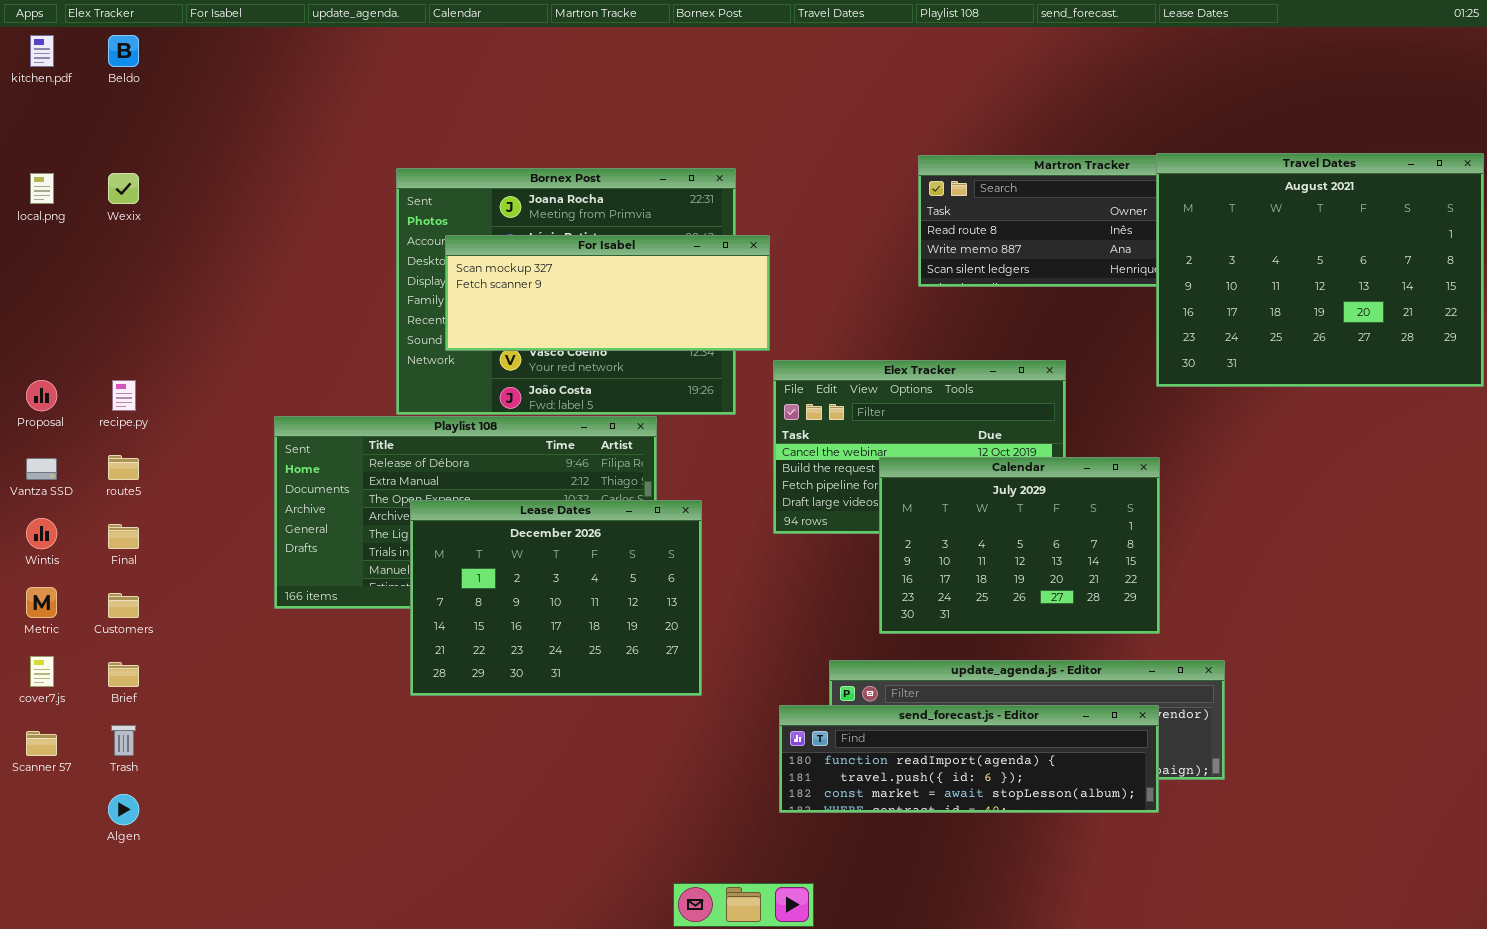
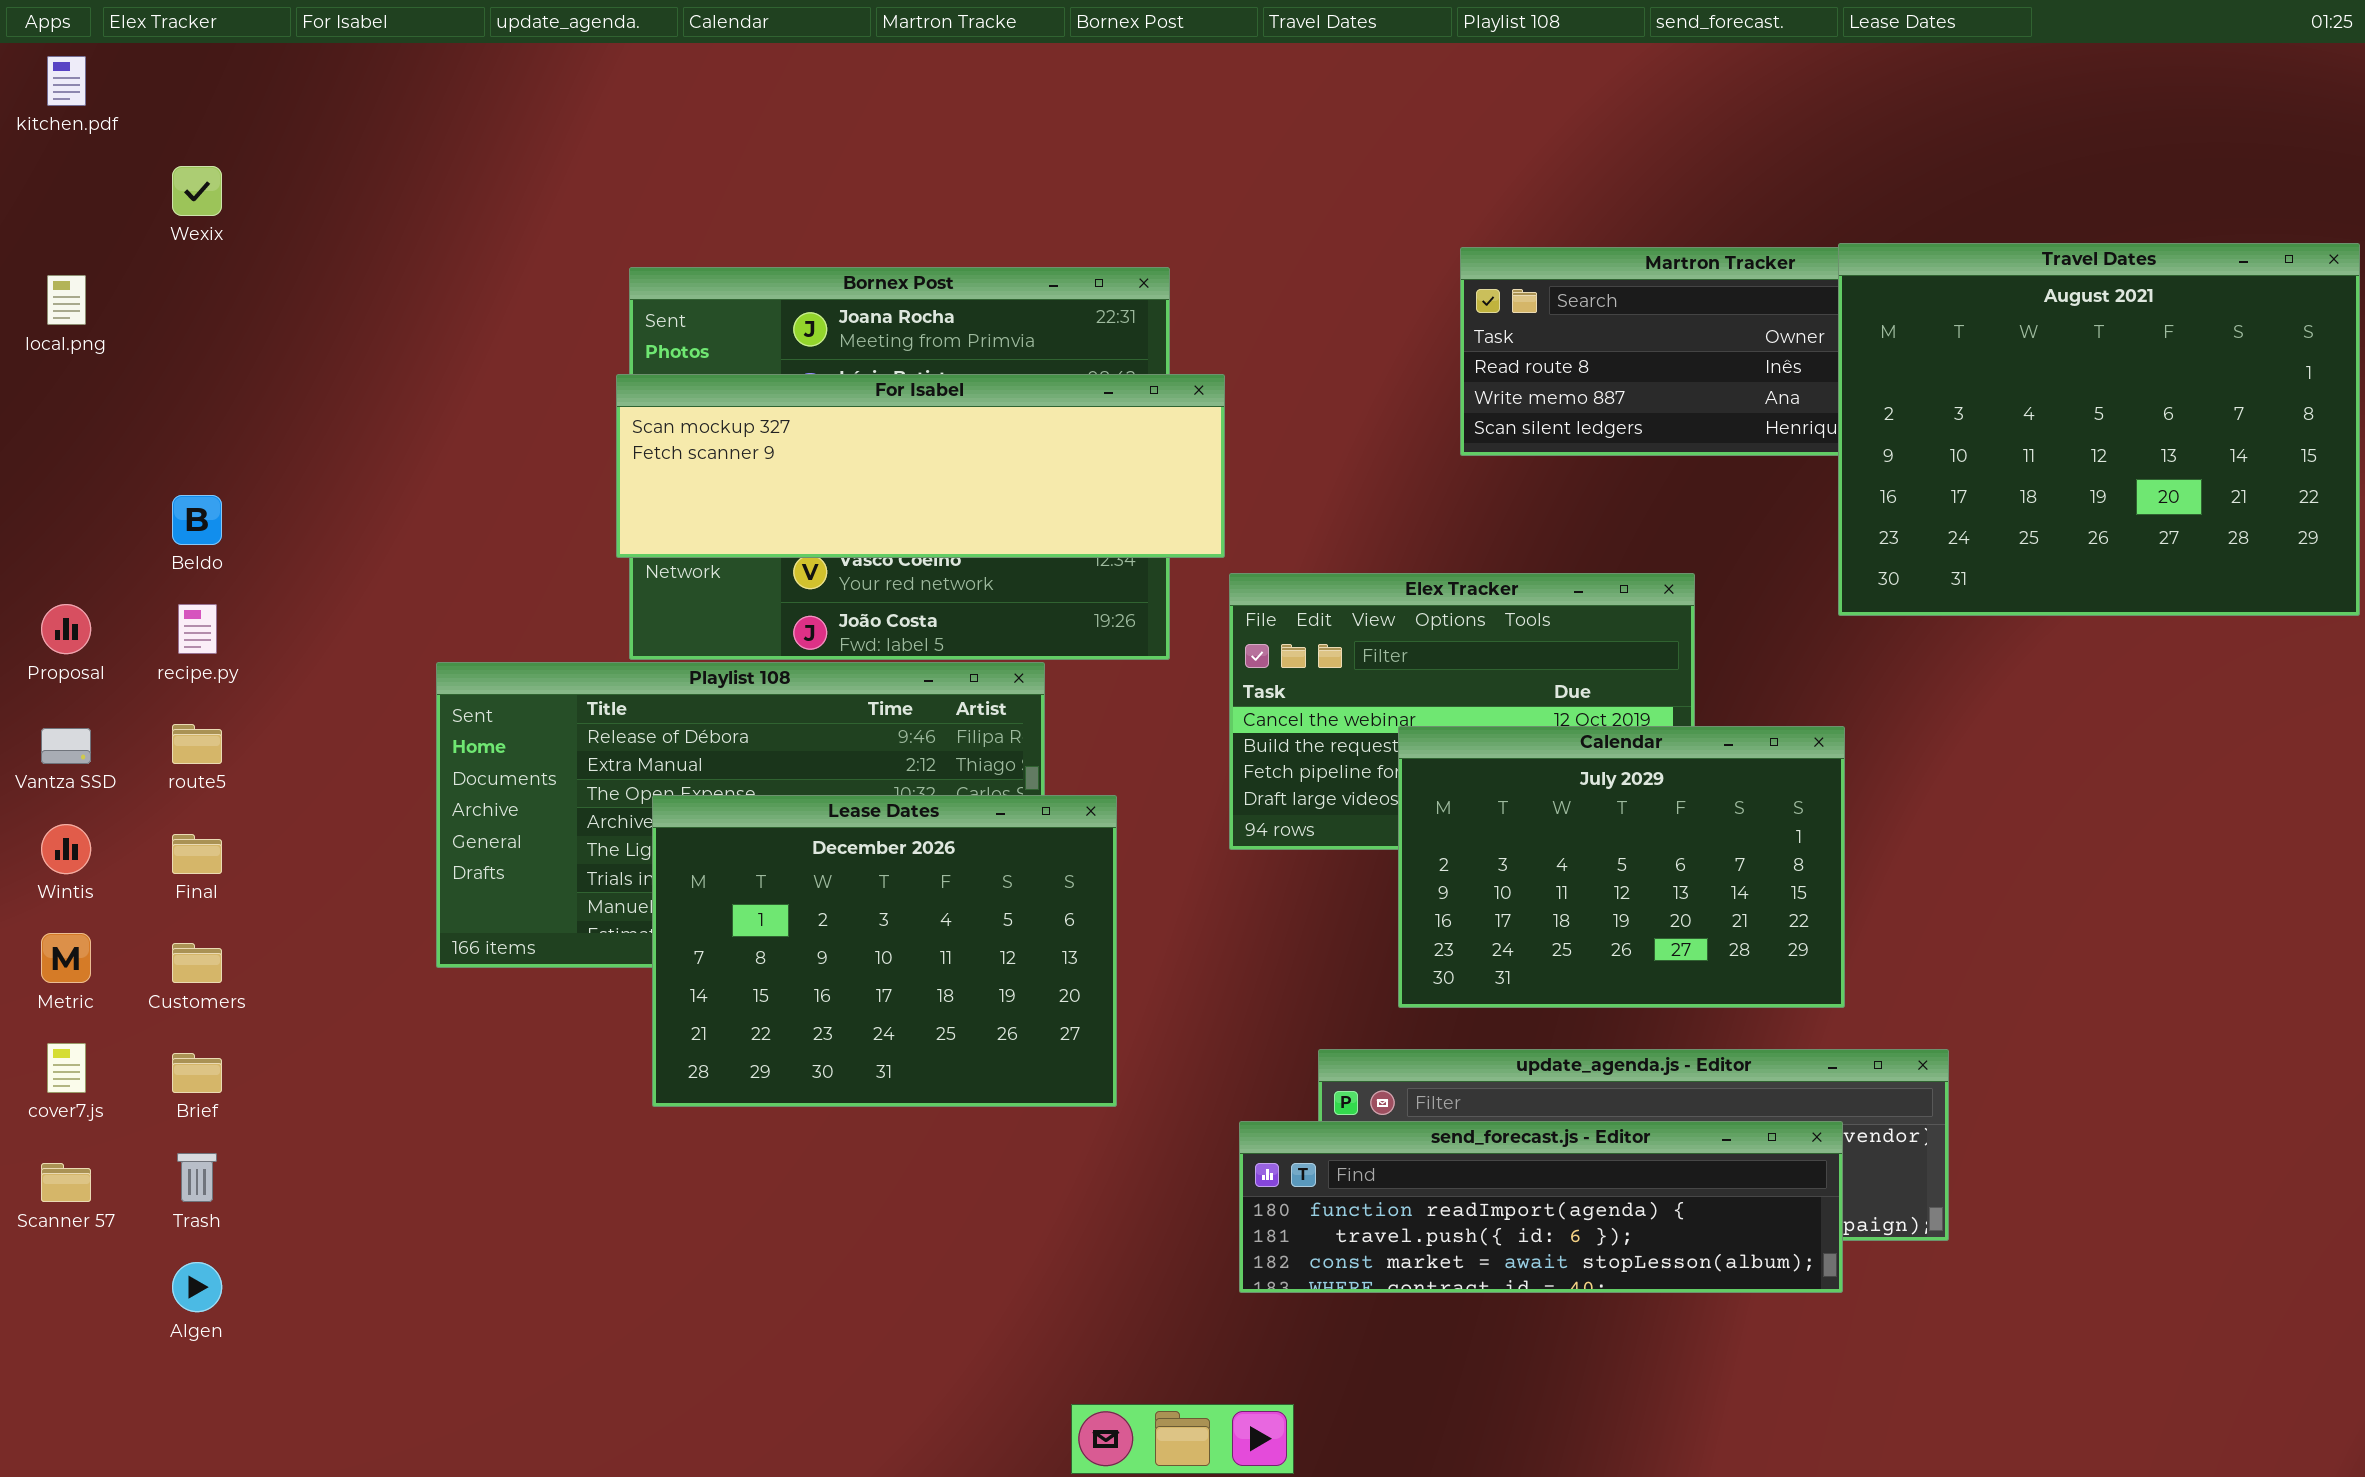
Beldo: [108,35,139,67] -> [172,495,222,545], moved
Wexix: [108,173,139,204] -> [172,166,222,216], moved
For Isabel: [445,235,770,351] -> [616,374,1225,558], resized

